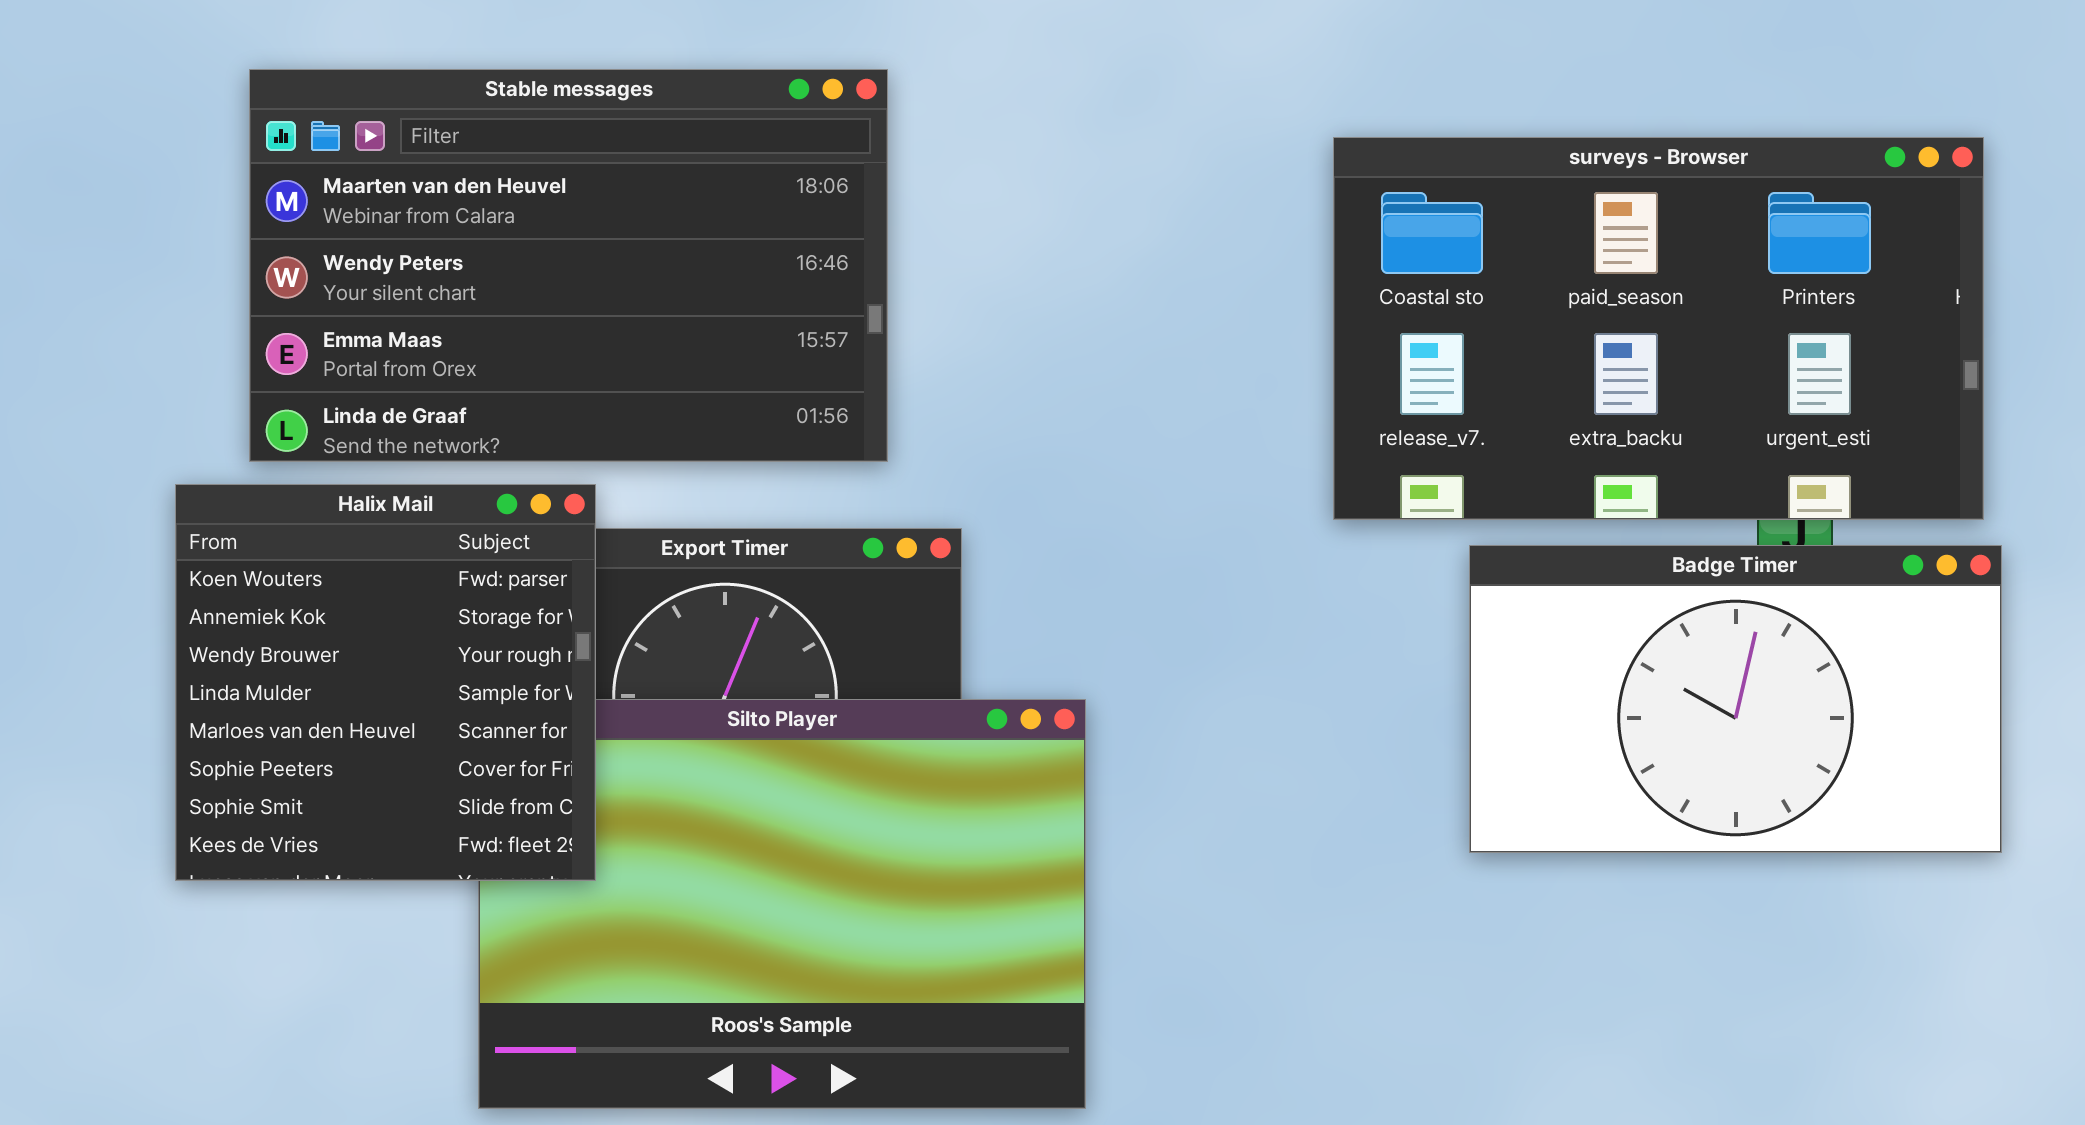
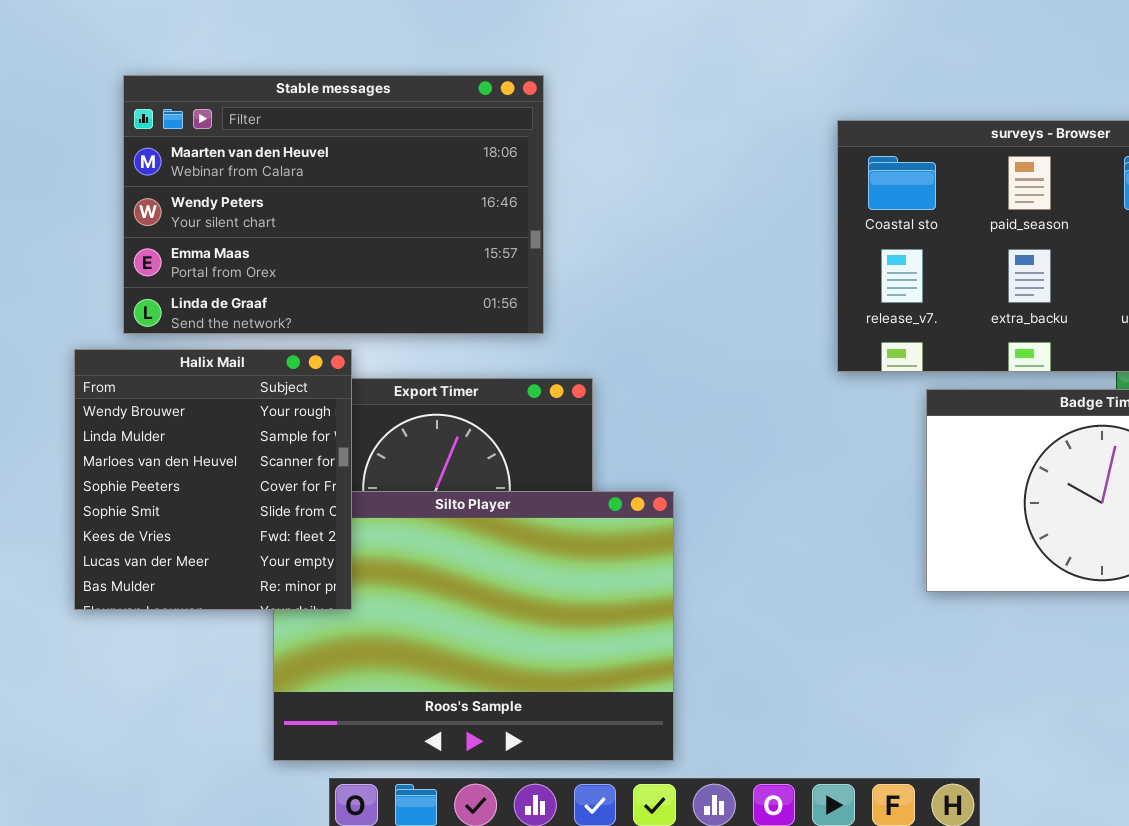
Halix Mail: [175,484,596,881] -> [74,349,352,610], scrolled down 2 rows

